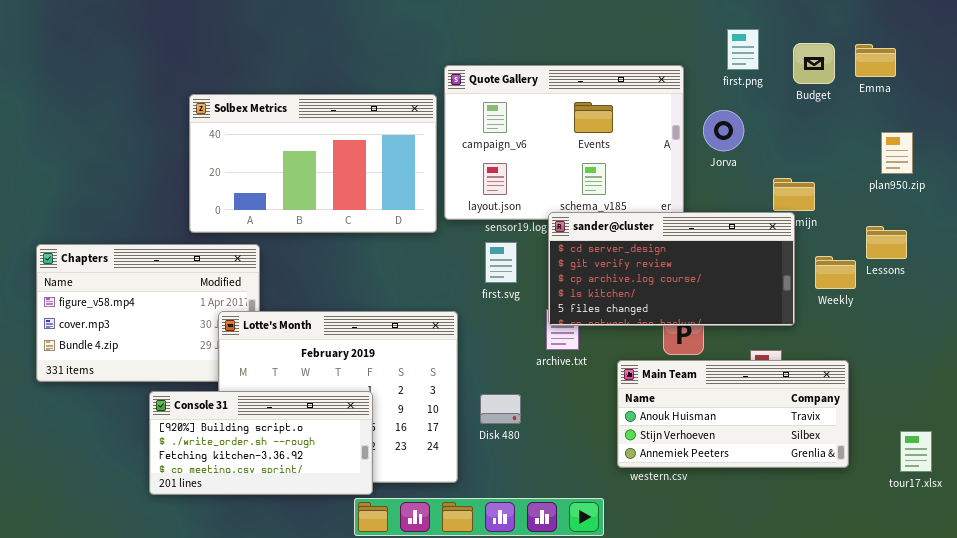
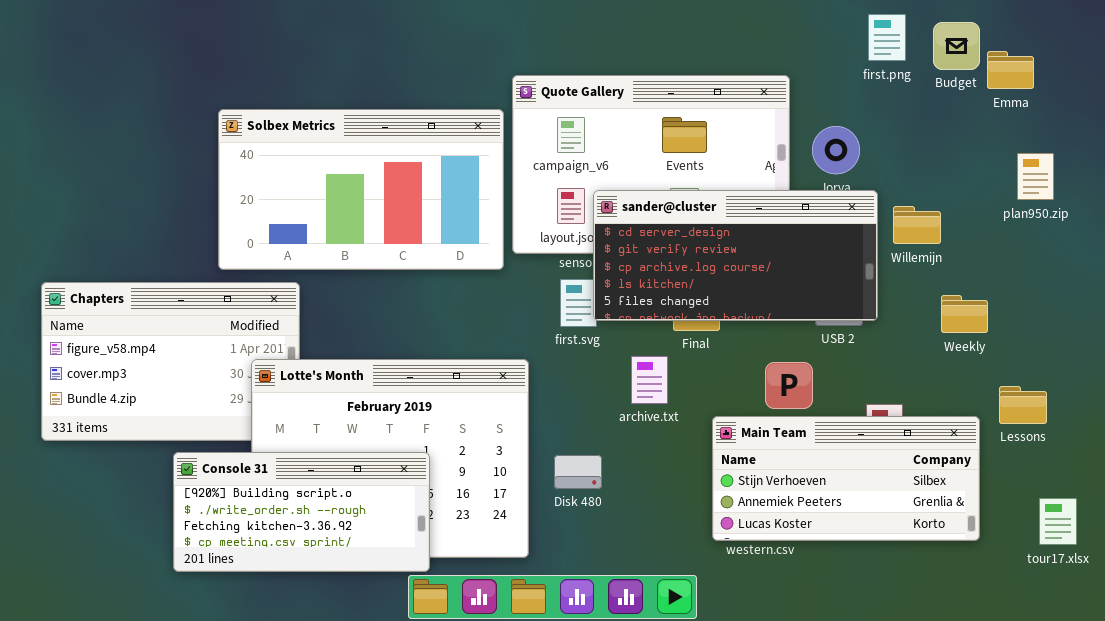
first.png: [727,29,759,70] -> [868,14,906,61], moved
Budget: [793,43,835,84] -> [933,22,980,70], moved
sander@cluster: [548,212,795,326] -> [593,190,878,321], moved
Lessons: [866,226,907,259] -> [999,386,1047,424], moved
Main Team: [617,360,849,468] -> [712,416,980,541], scrolled down 1 row

